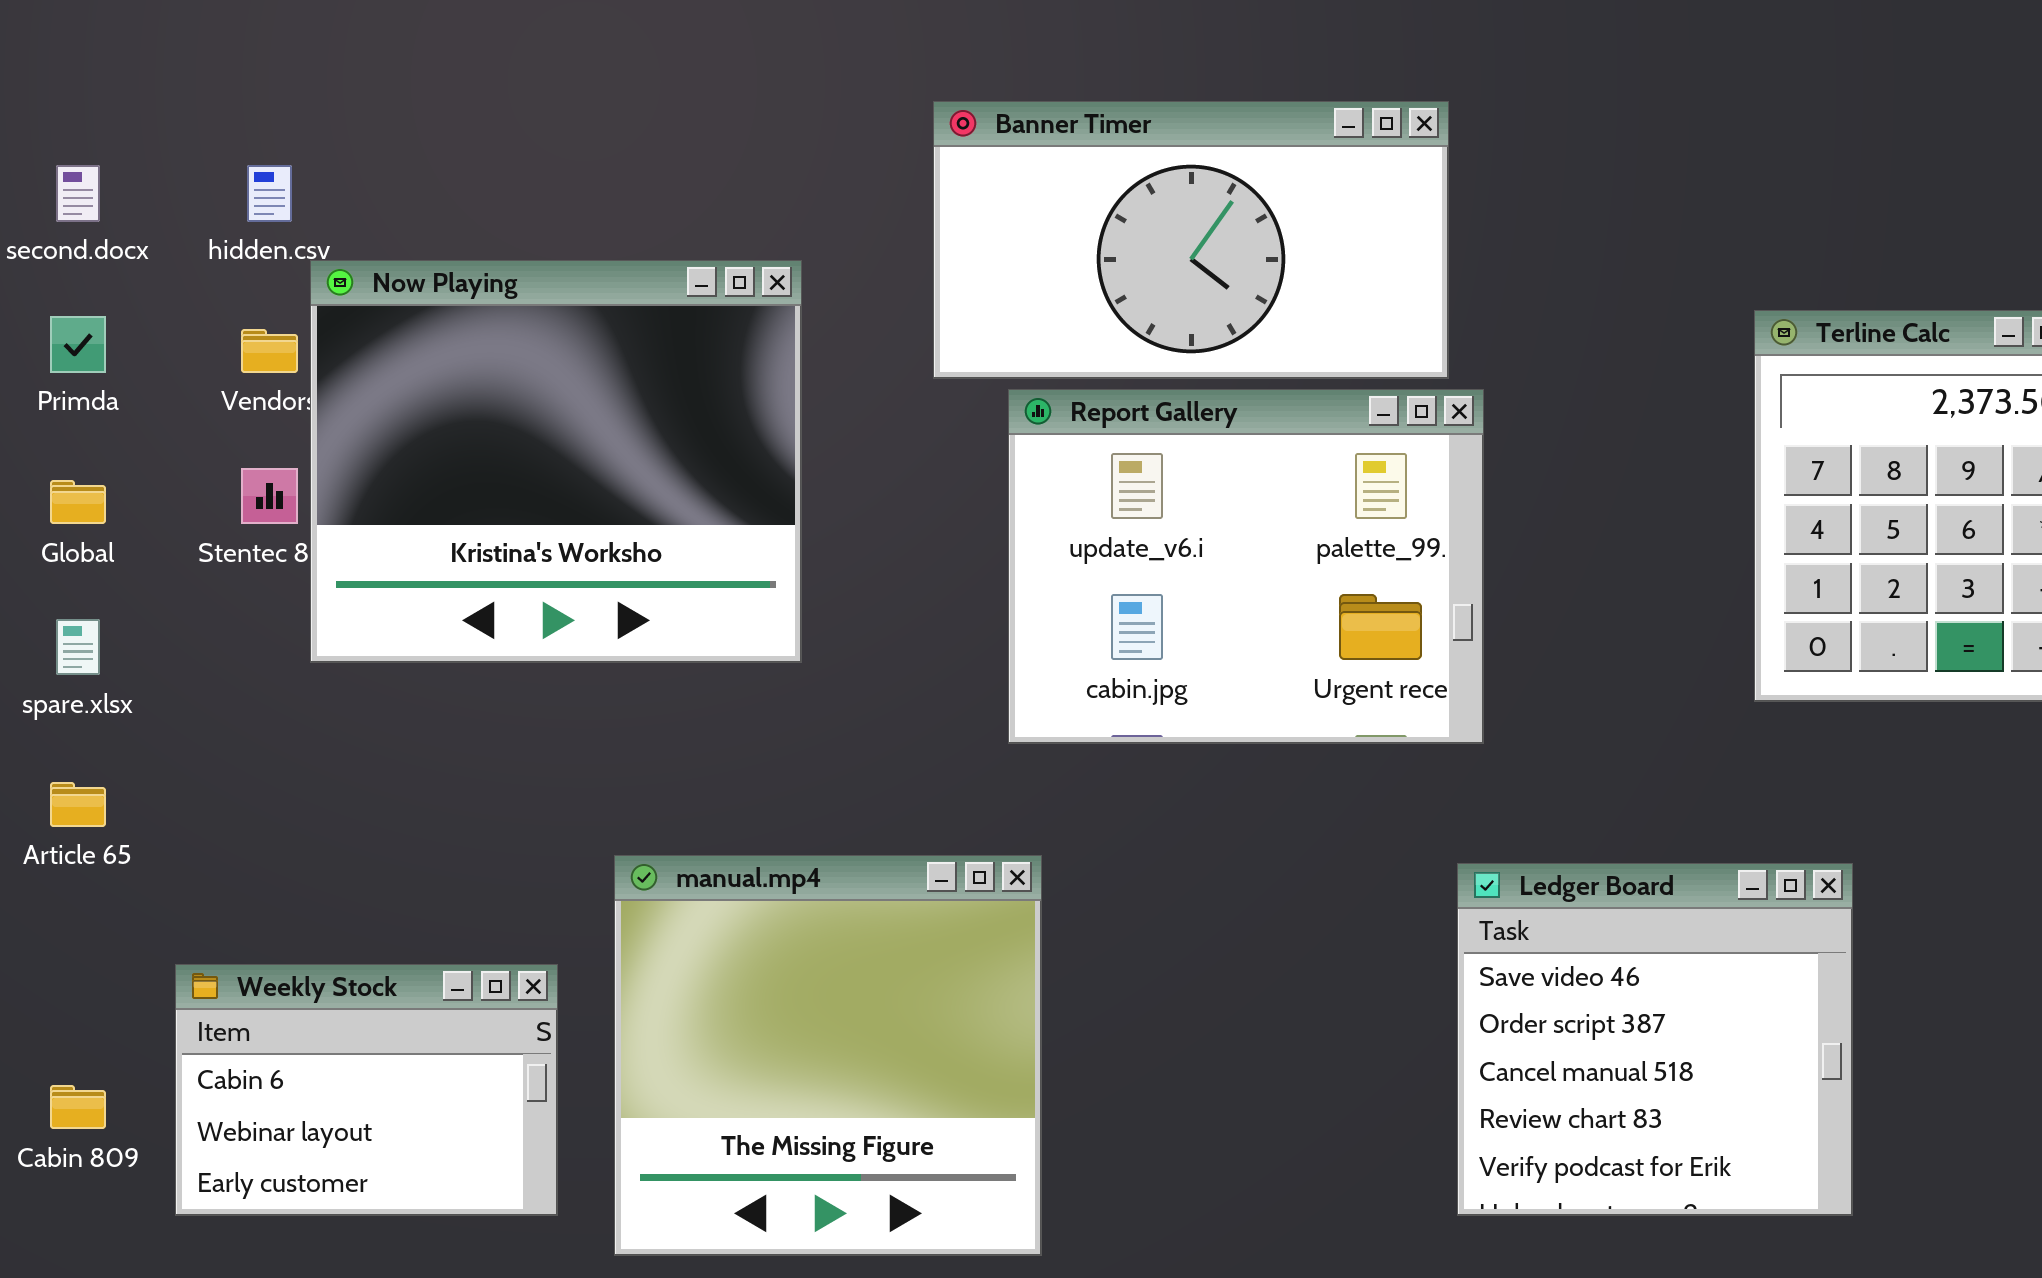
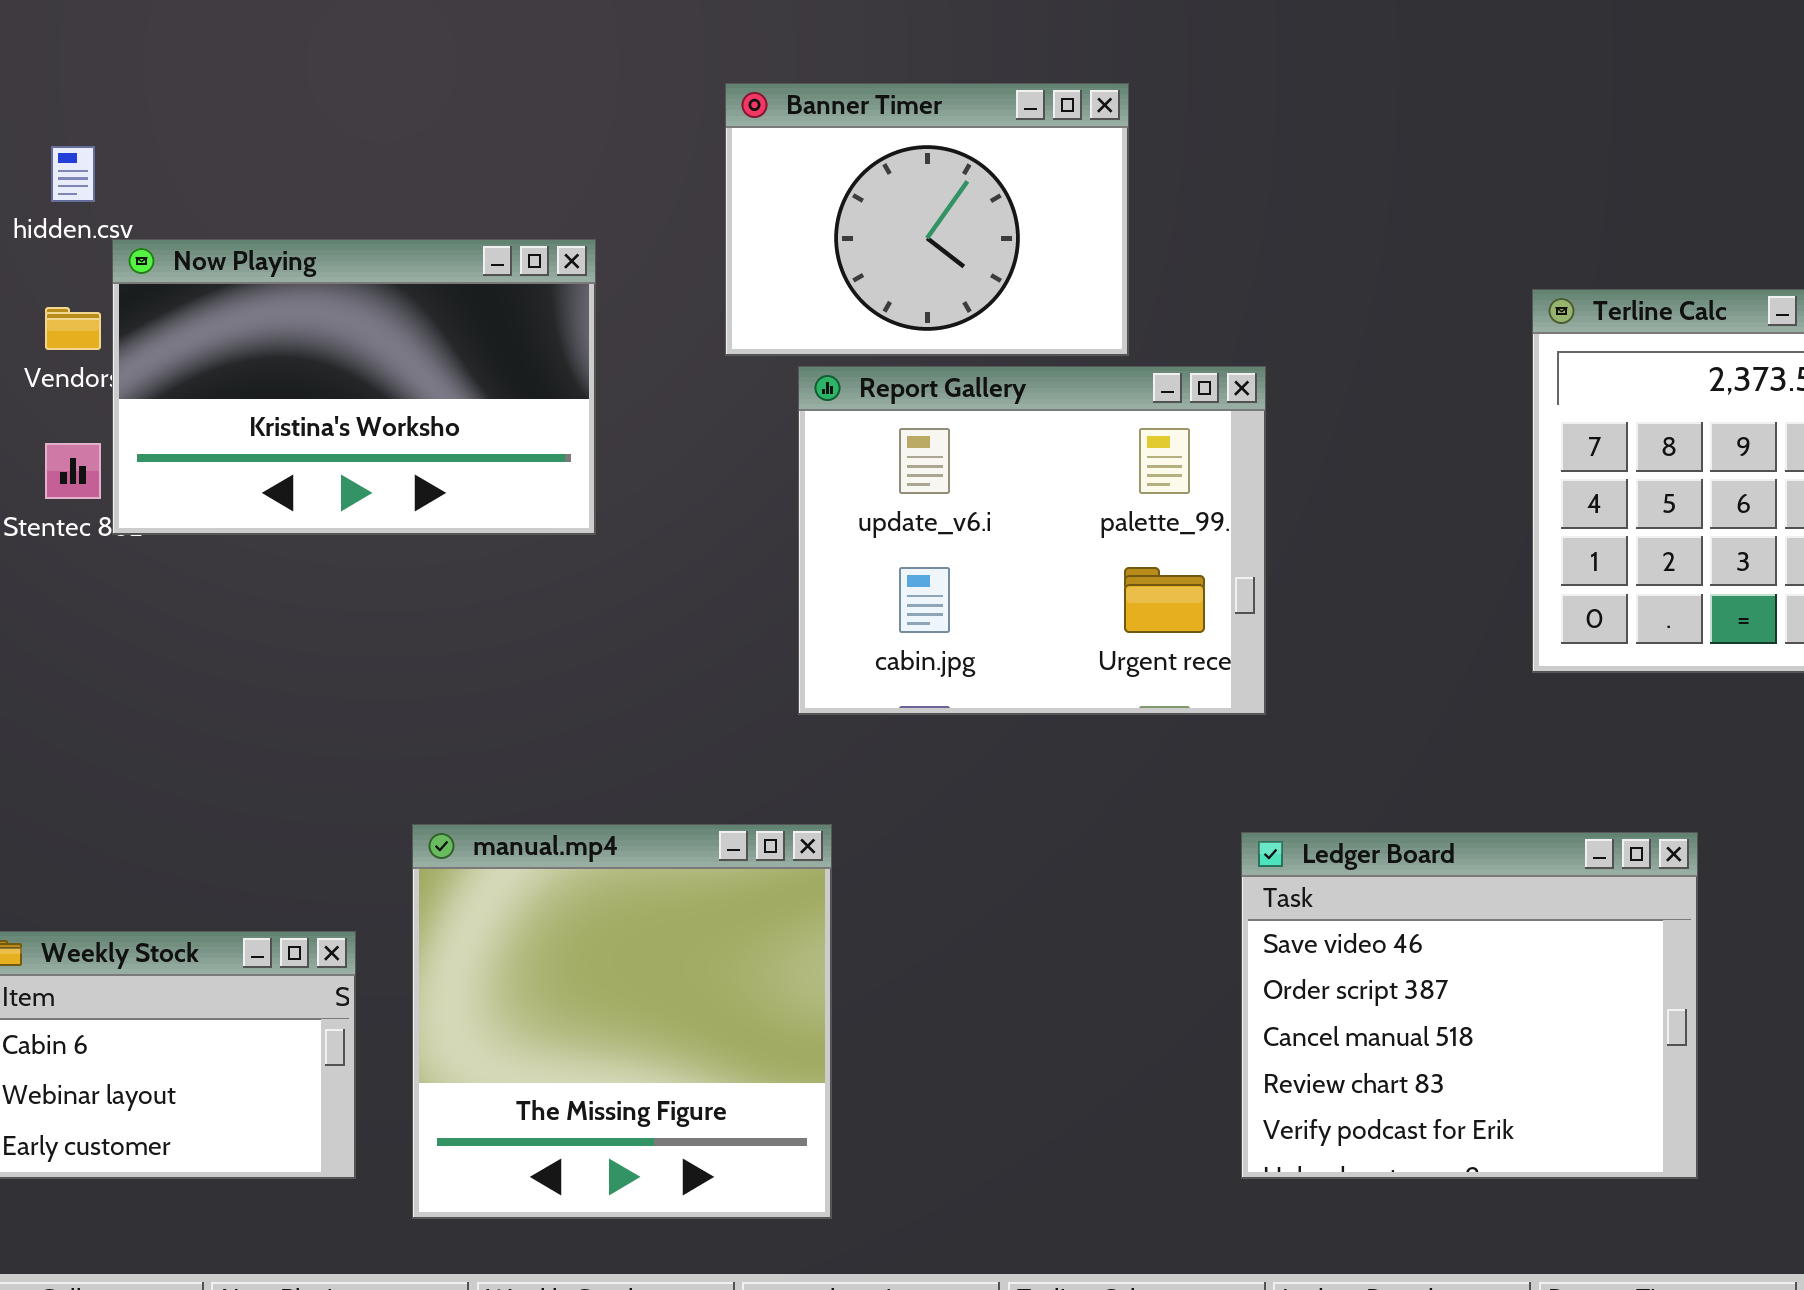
Banner Timer: [933,101,1449,379] -> [725,83,1129,356], resized
Now Playing: [310,260,802,663] -> [112,239,596,535], resized
Ledger Board: [1457,863,1853,1216] -> [1241,832,1698,1179], resized

